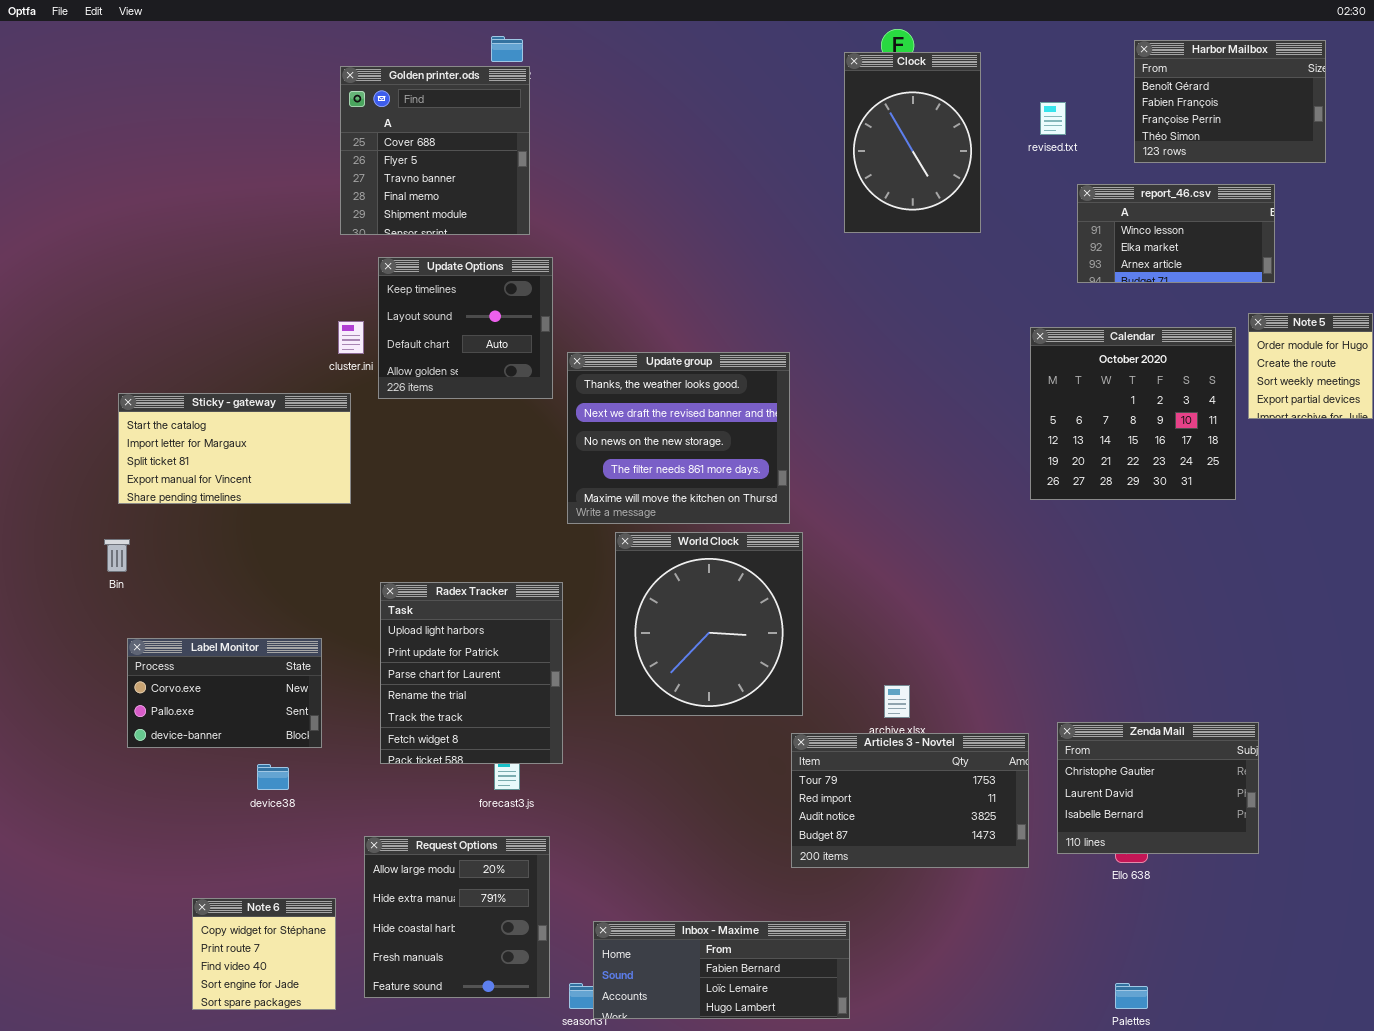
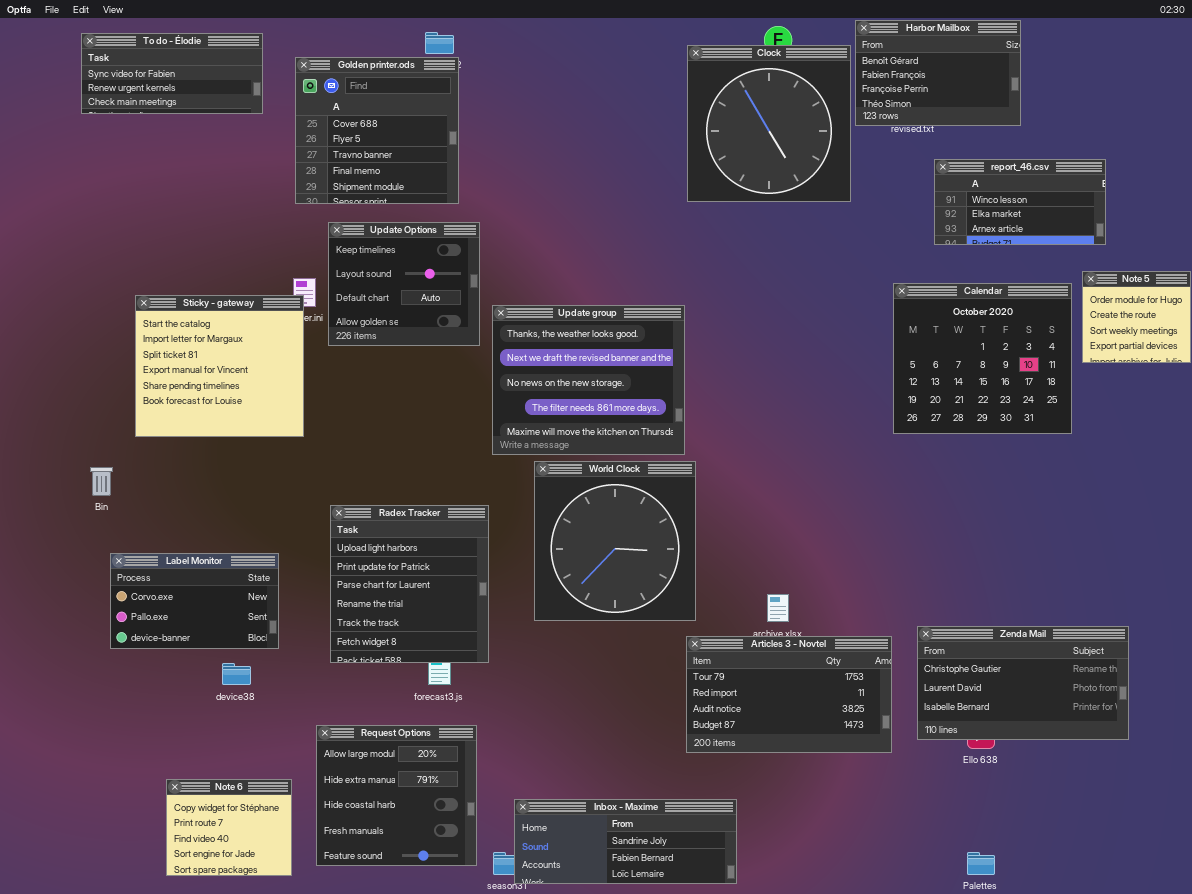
To do - Élodie: none -> [81,33,263,114], opened
Harbor Mailbox: [1134,40,1326,163] -> [855,20,1021,126], moved
Clock: [844,52,981,233] -> [687,45,851,202], resized
Sticky - gateway: [118,393,351,504] -> [135,295,304,437], resized
Zenda Mail: [1057,722,1259,854] -> [917,626,1129,740], resized
Inbox - Maxime: [593,921,850,1019] -> [514,799,737,884], scrolled up 1 row

